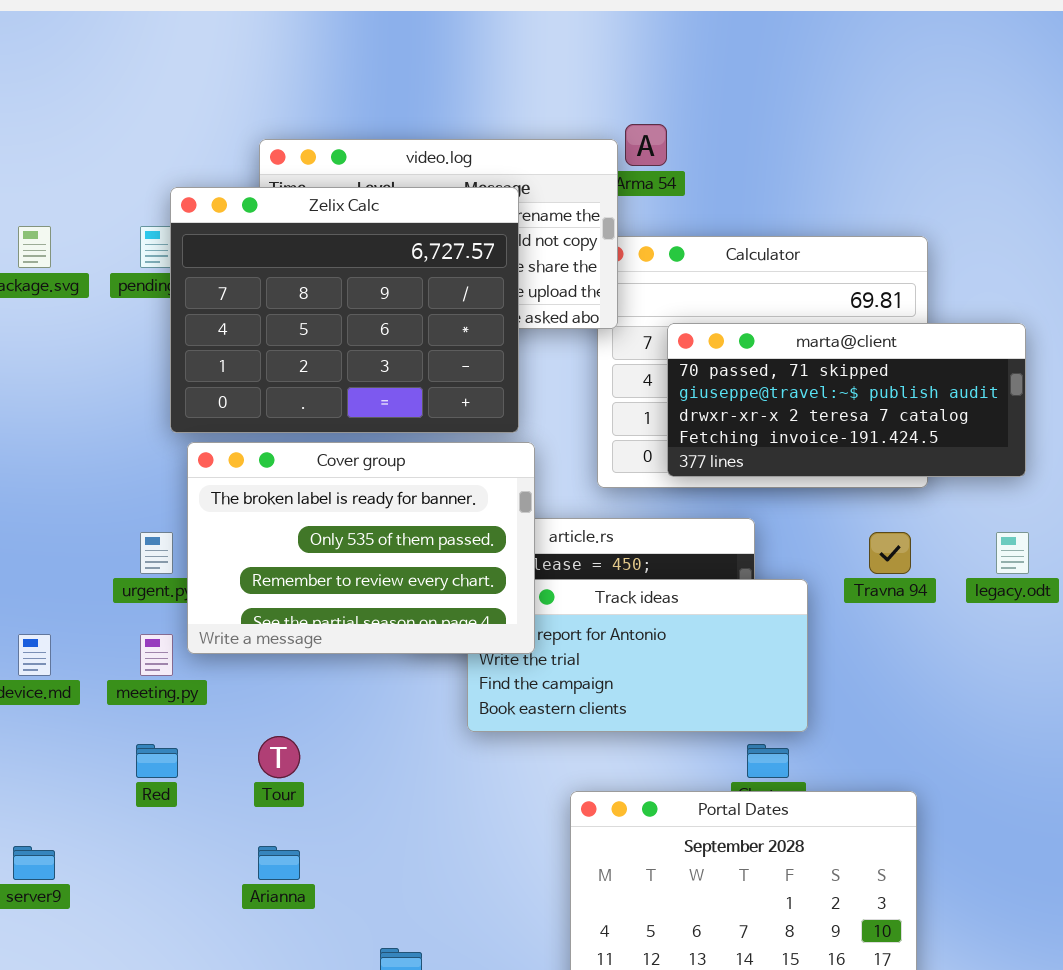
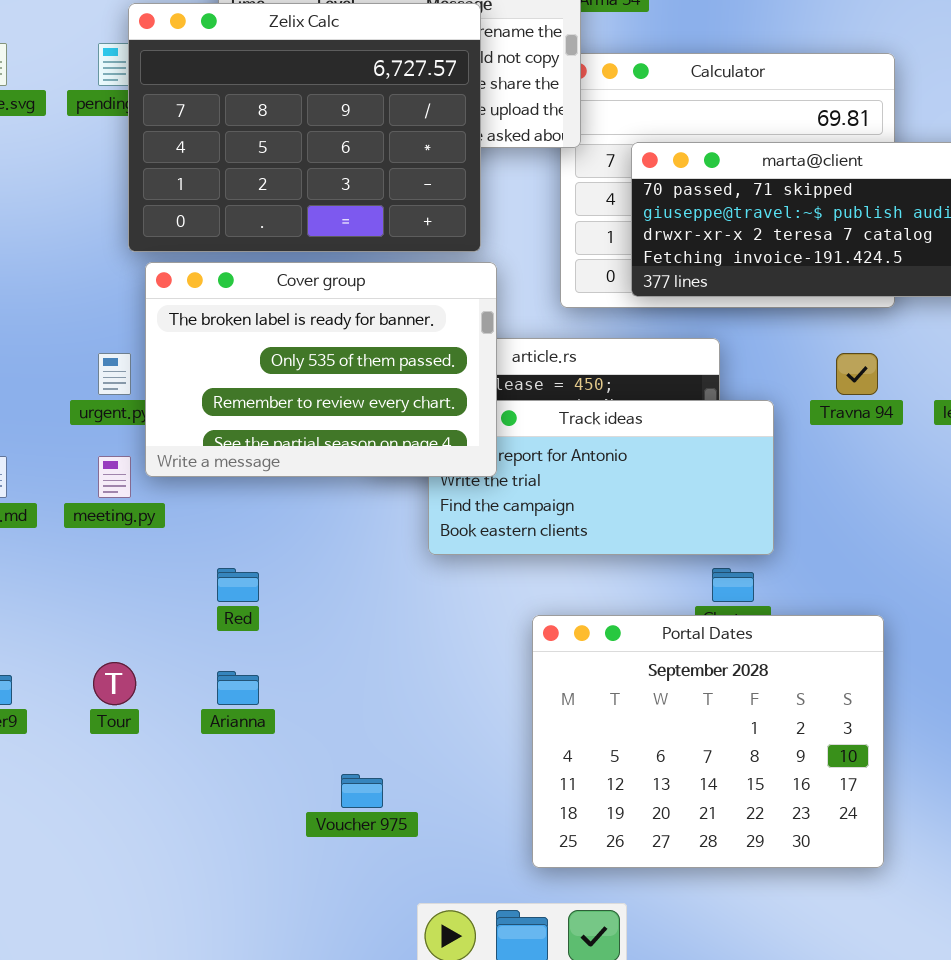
Tour: [258,736,300,778] -> [93,662,136,705], moved
Red: [136,744,178,778] -> [217,568,259,602], moved

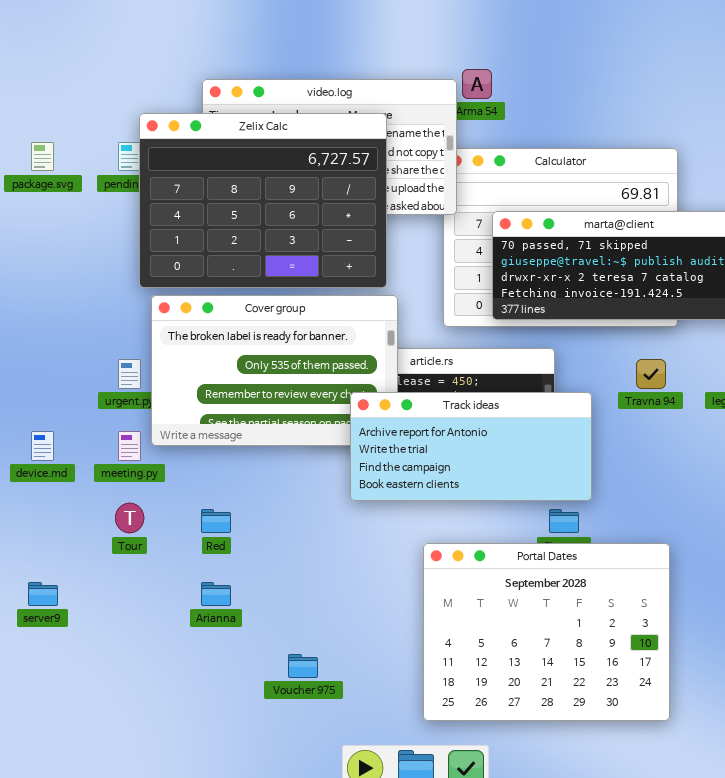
Track ideas: [428,400,774,555] -> [350,392,592,501], raised
Tour: [93,662,136,705] -> [115,503,144,533], moved

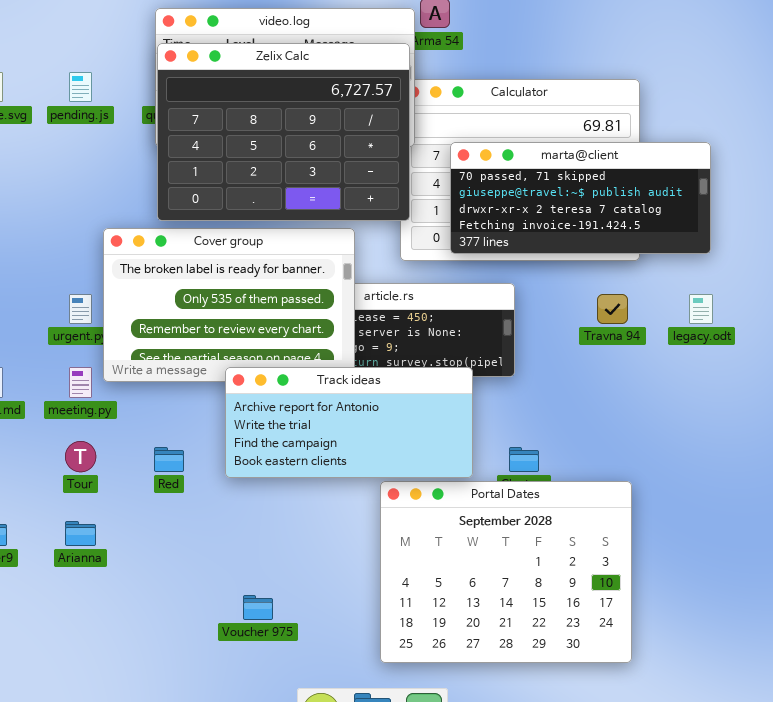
Zelix Calc: [139,113,387,288] -> [157,43,410,221], moved
Track ideas: [350,392,592,501] -> [225,367,473,478], moved
Arianna: [201,582,231,606] -> [65,521,96,546], moved

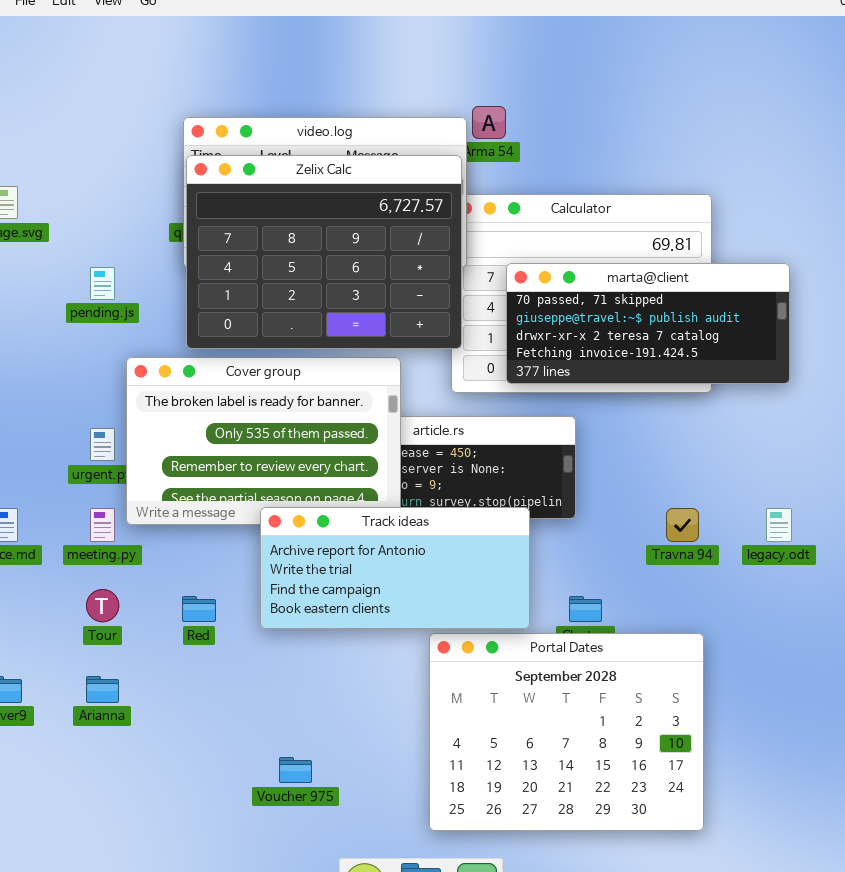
pending.js: [69,72,92,102] -> [90,267,115,300], moved
Travna 94: [597,294,628,324] -> [666,508,699,542], moved
legacy.odt: [689,294,713,324] -> [766,508,792,542], moved

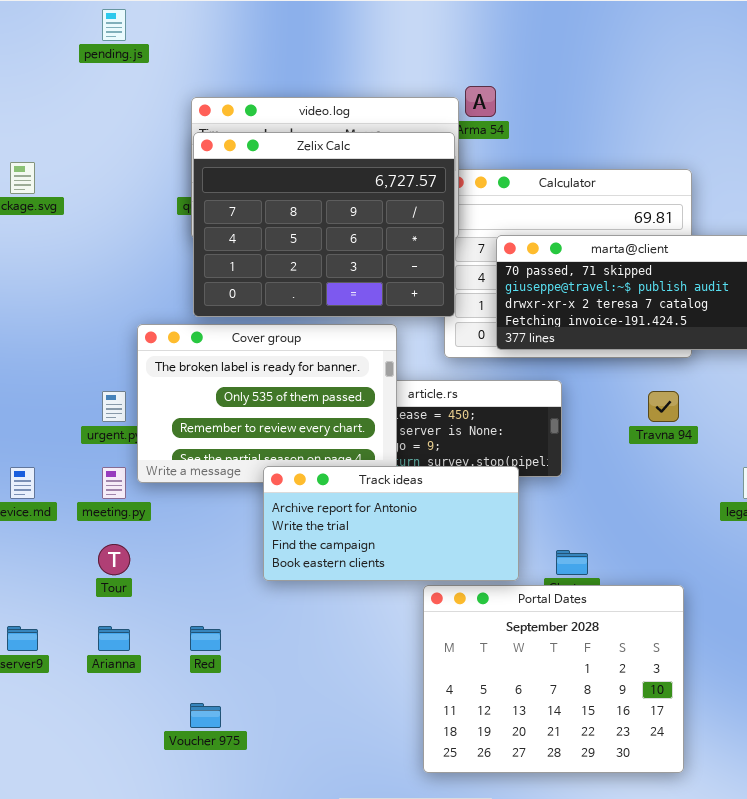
pending.js: [90,267,115,300] -> [102,9,126,41], moved
Travna 94: [666,508,699,542] -> [648,391,679,422], moved
Red: [182,596,216,622] -> [190,626,221,651], moved
Voucher 975: [279,757,312,783] -> [190,703,221,728], moved

